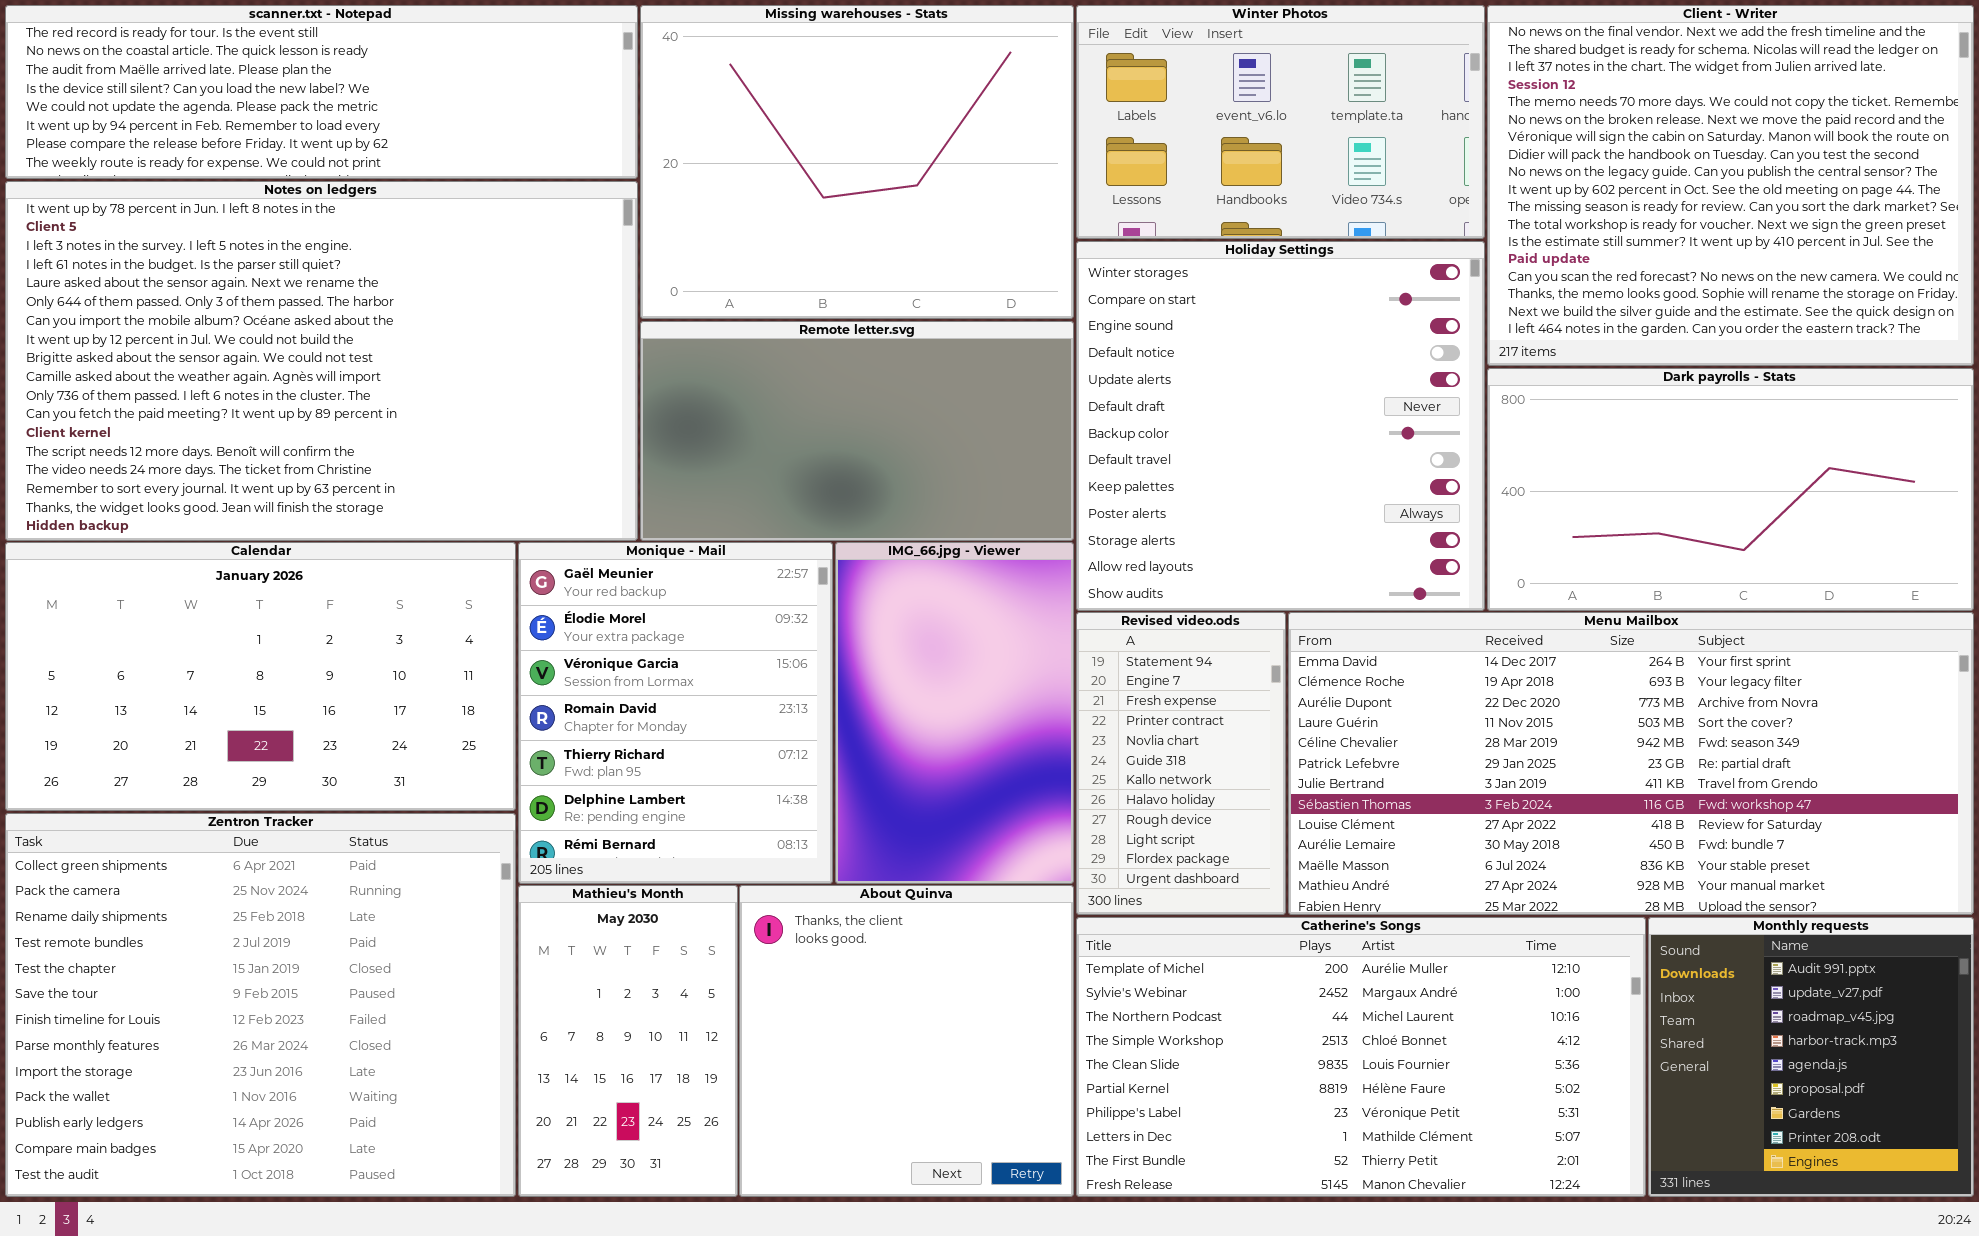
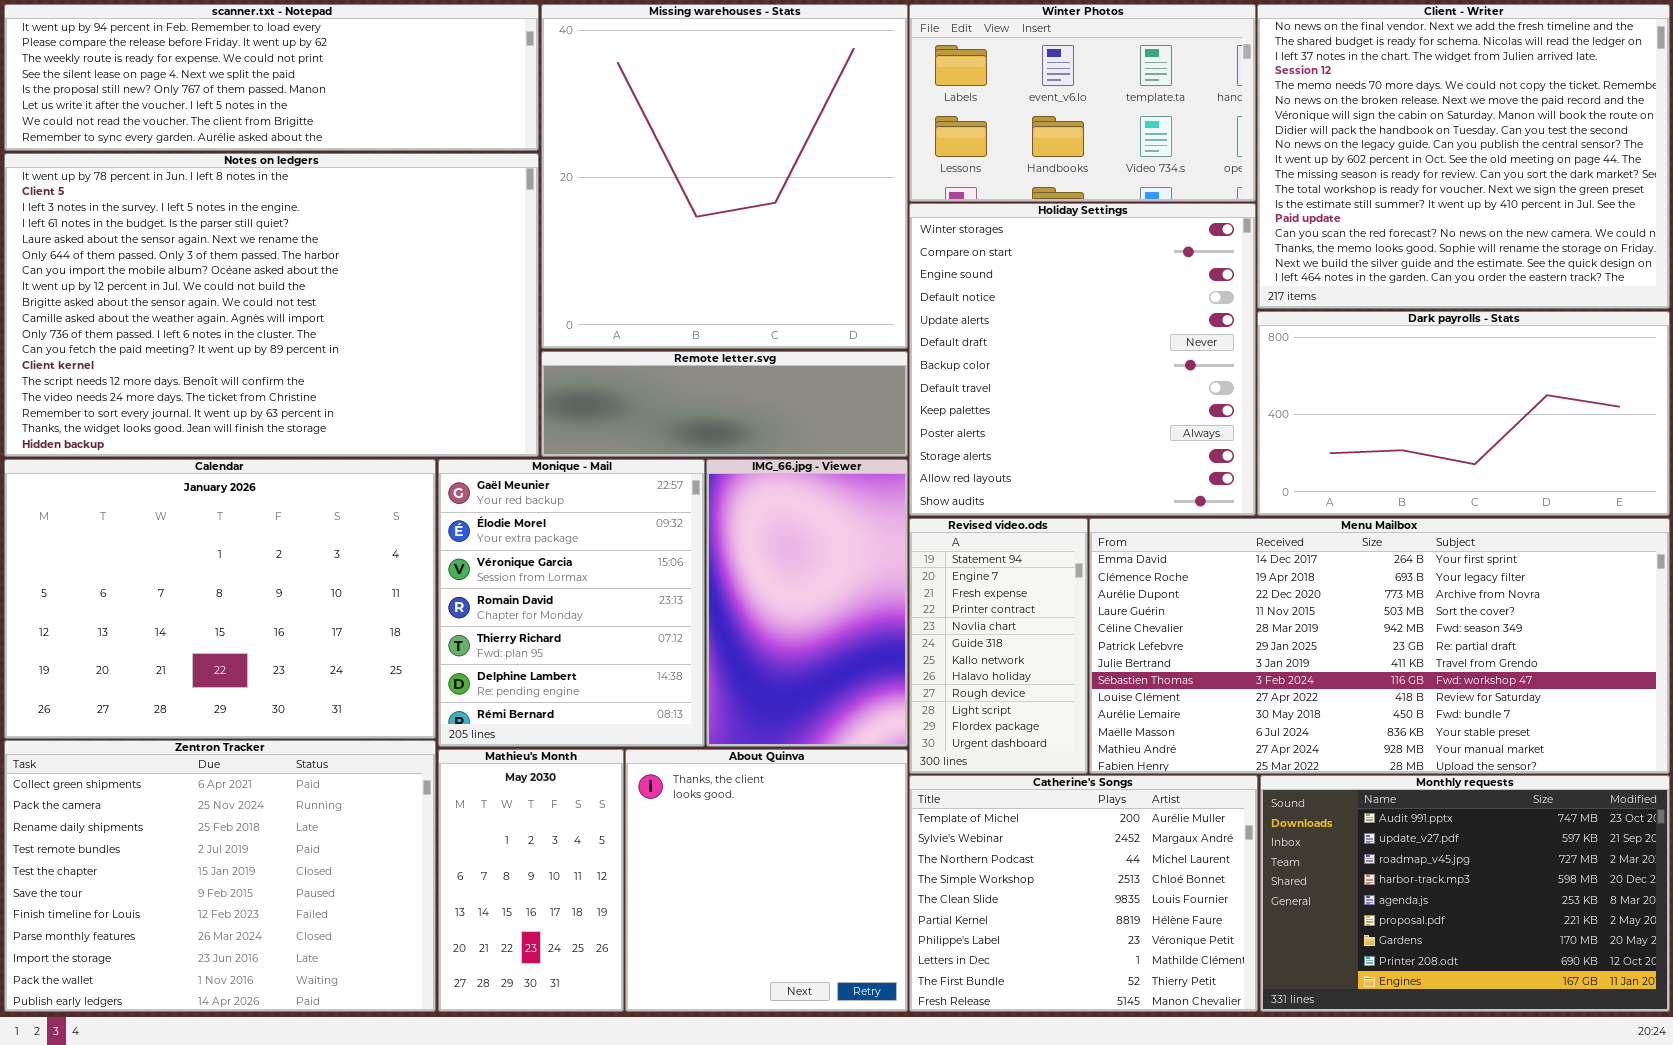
scanner.txt - Notepad: [5,5,638,179] -> [4,4,539,151], scrolled down 5 rows
Missing warehouses - Stats: [640,5,1074,319] -> [541,4,908,349], resized
Remote letter.svg: [640,321,1074,541] -> [541,351,908,457], resized
Calendar: [5,542,516,811] -> [4,459,436,739], resized
Zentron Tracker: [5,813,516,1197] -> [4,740,436,1012], resized
Catherine's Songs: [1076,917,1646,1197] -> [909,775,1258,1012], resized
Monthly requests: [1648,917,1974,1197] -> [1260,775,1670,1012], resized

